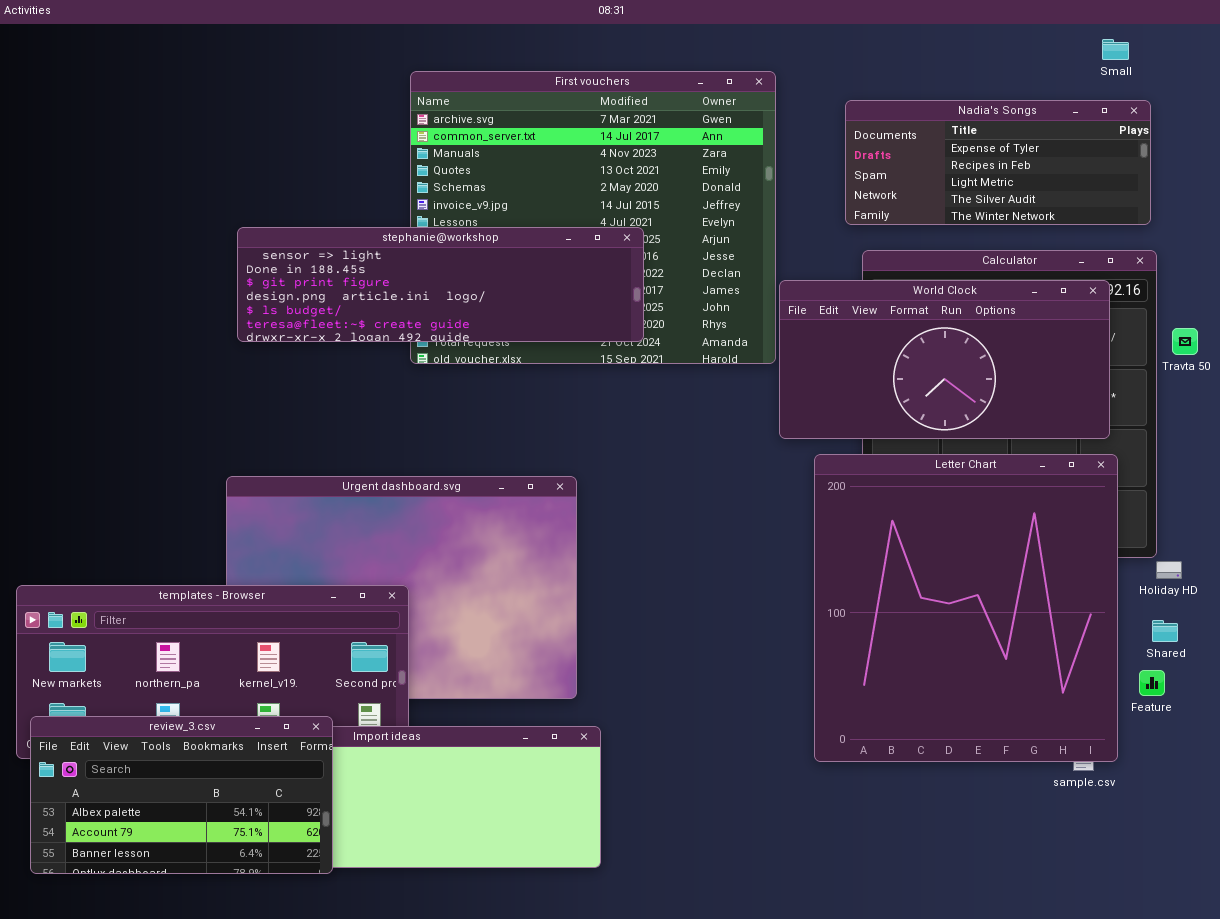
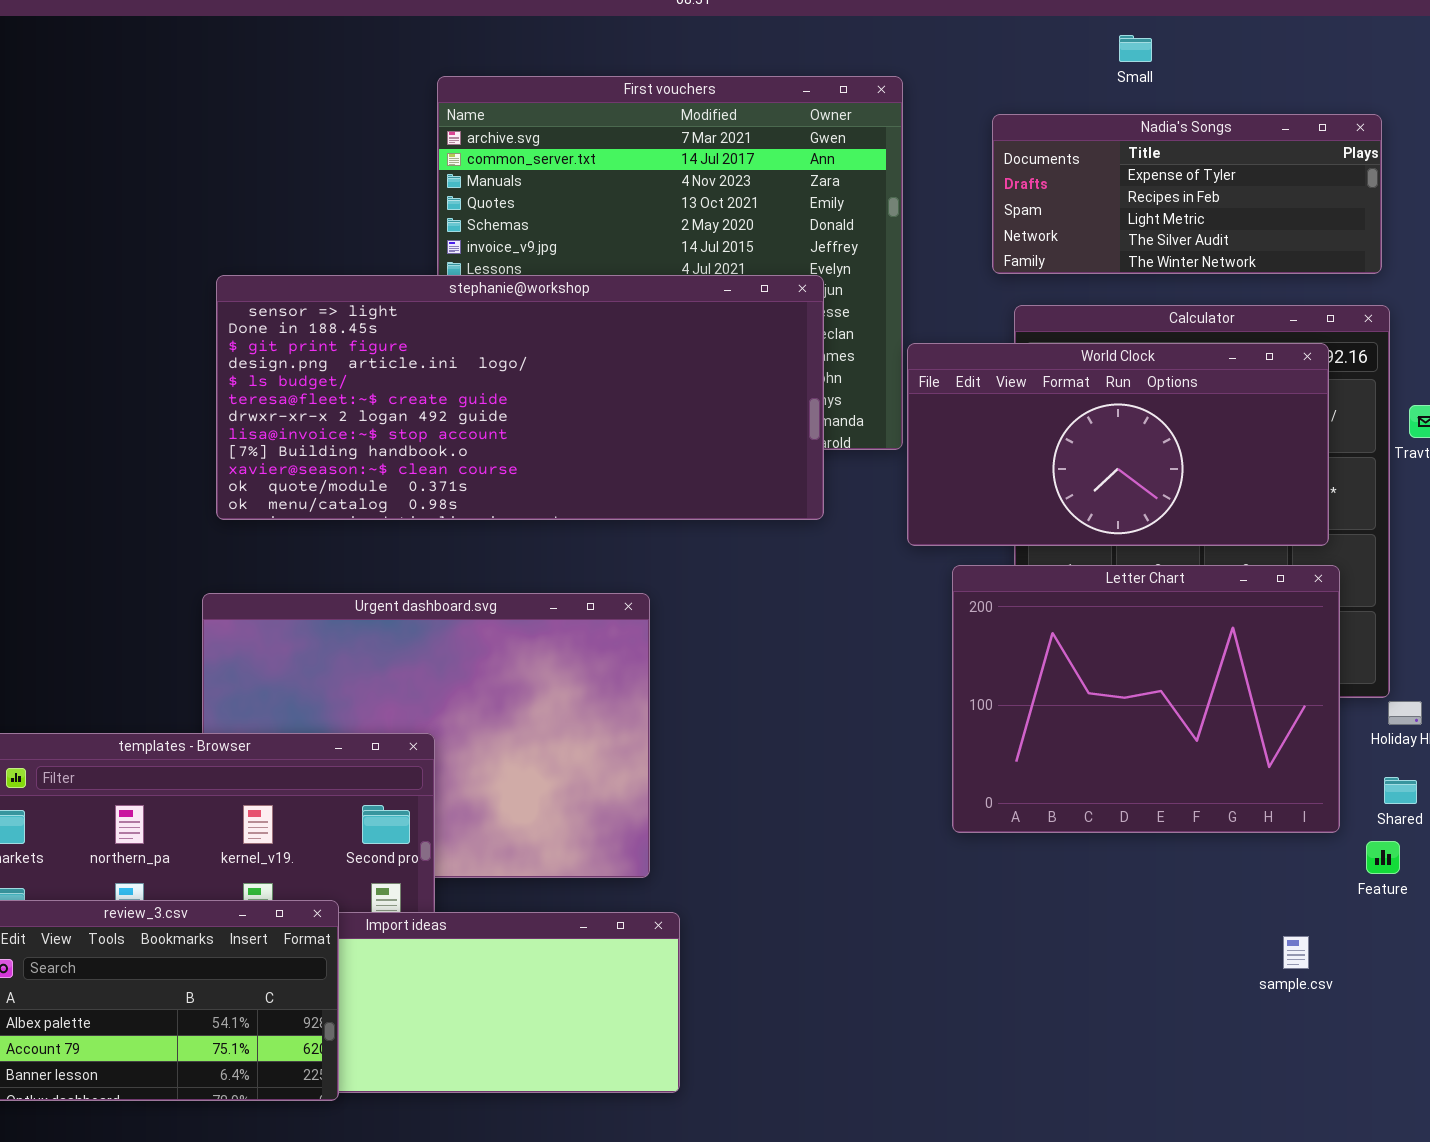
Small: [1102,39,1129,60] -> [1119,35,1152,62], moved
stephanie@workshop: [237,227,644,342] -> [216,275,824,520], resized
Letter Chart: [814,454,1118,762] -> [952,565,1340,833], resized

